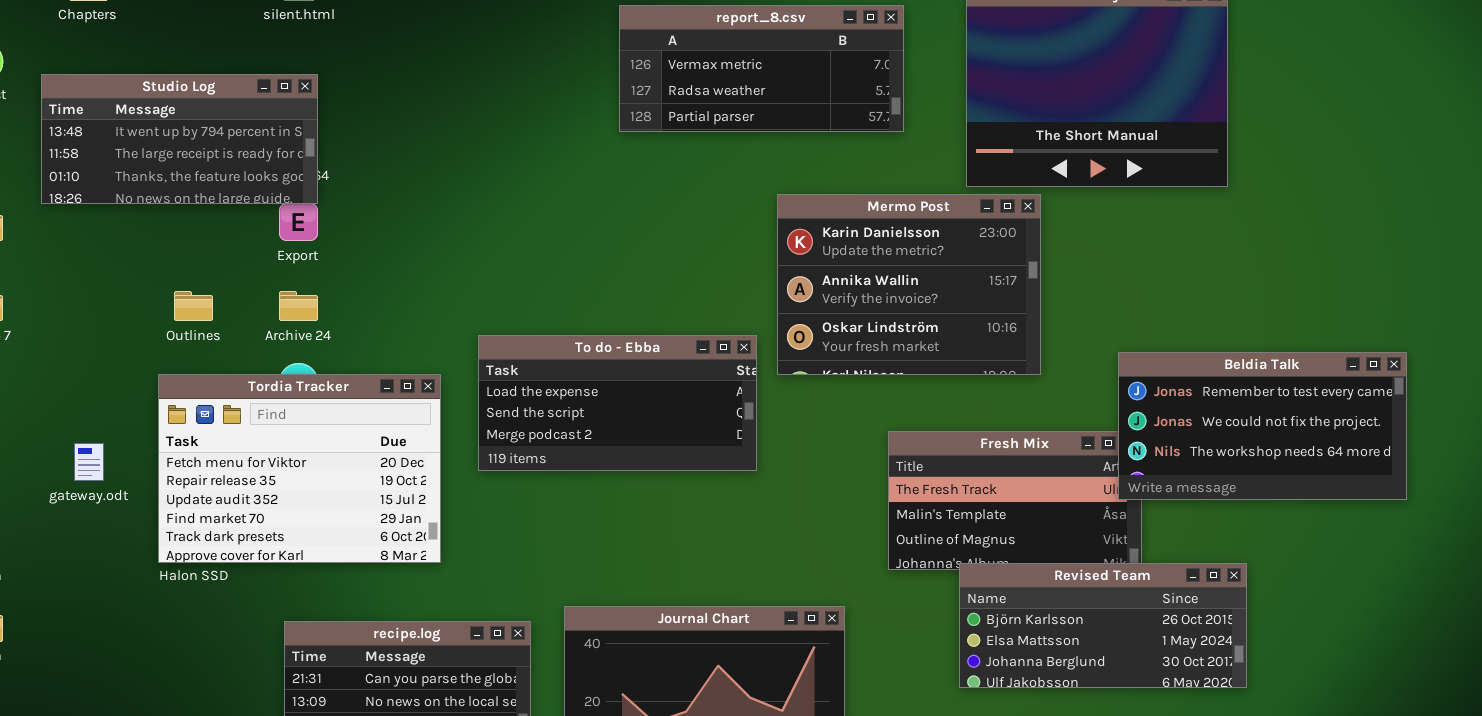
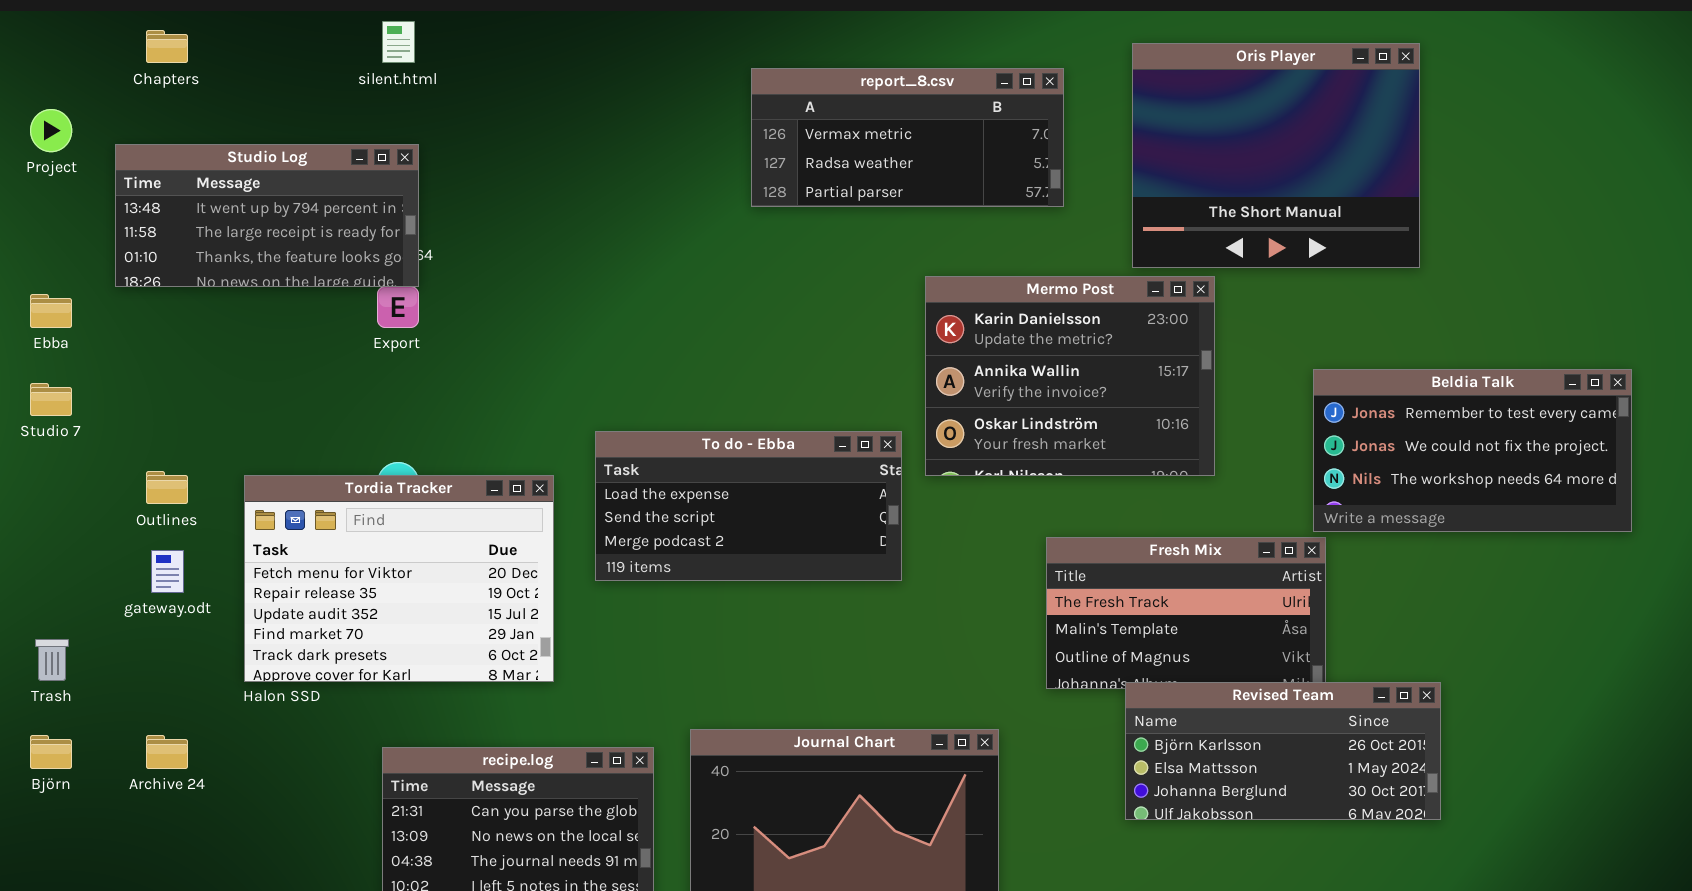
Outlines: [174,291,213,321] -> [146,471,188,504], moved
Archive 24: [279,291,318,321] -> [146,735,188,769], moved
Beldia Talk: [1118,352,1407,500] -> [1313,369,1632,532], moved

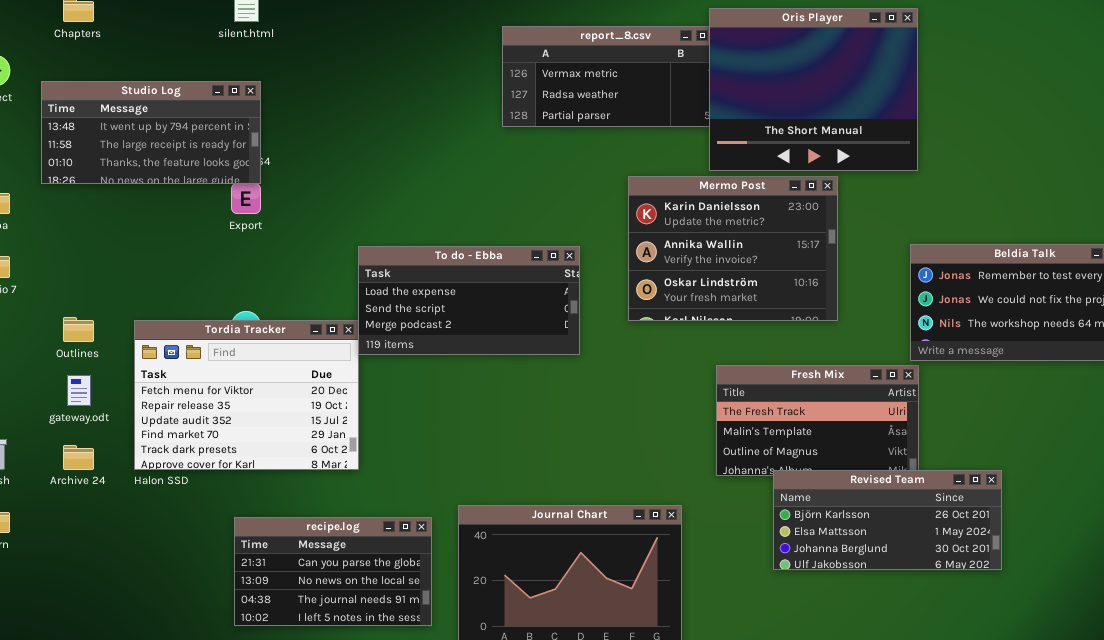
Oris Player: [1132,43,1420,268] -> [709,8,918,171], moved
To do - Ebba: [595,431,902,581] -> [358,246,580,355], moved
Archive 24: [146,735,188,769] -> [63,445,94,470], moved

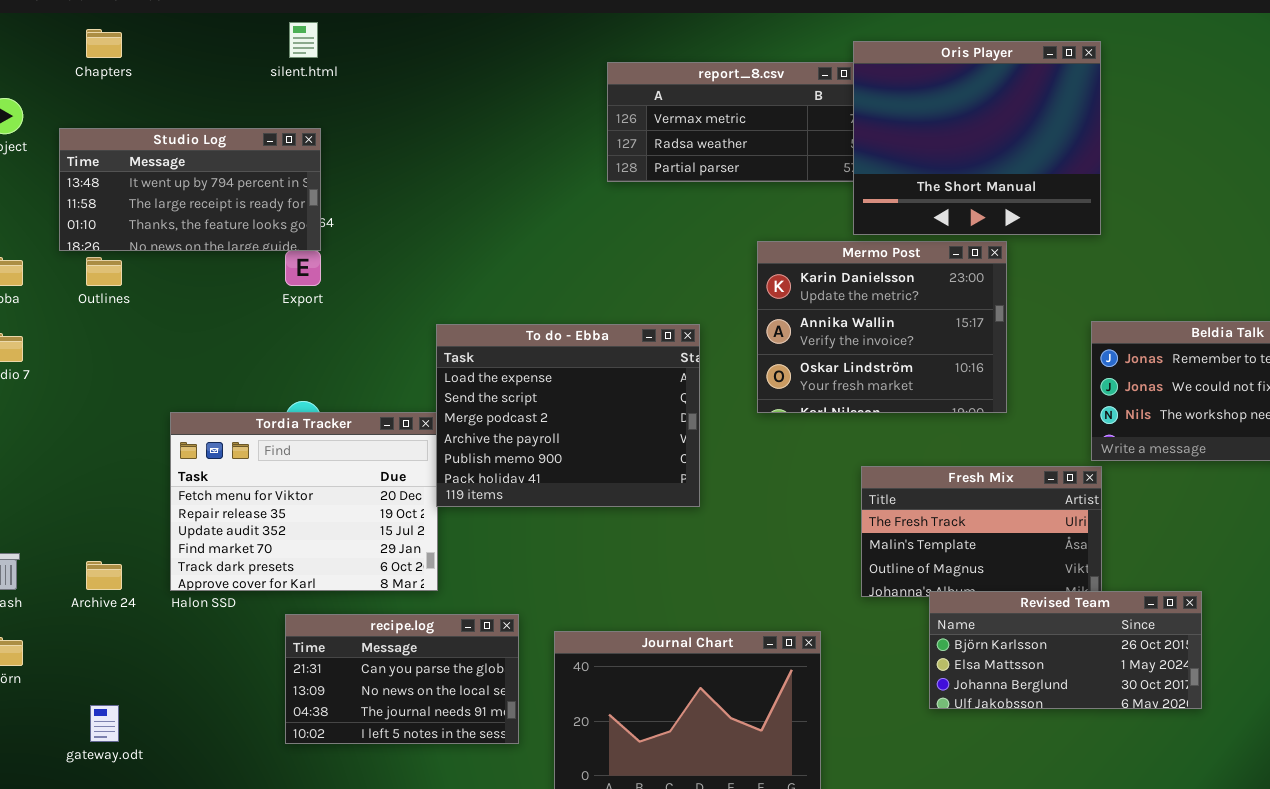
To do - Ebba: [358,246,580,355] -> [436,324,700,507], resized
Outlines: [63,317,94,342] -> [86,257,122,286], moved
gateway.odt: [67,375,91,406] -> [90,705,119,742], moved
recipe.log: [234,517,432,626] -> [285,614,519,744], moved

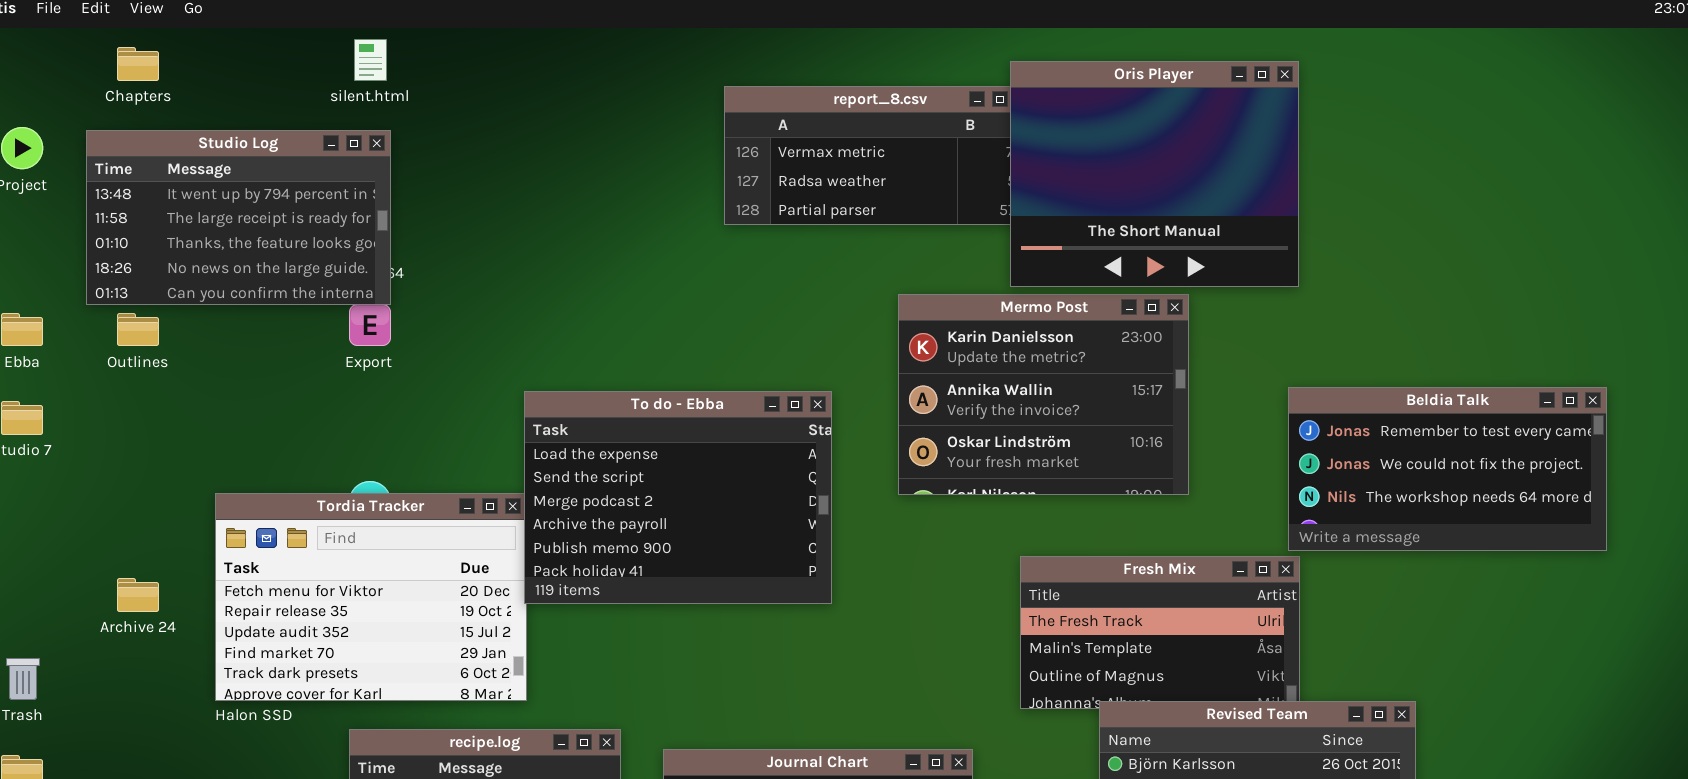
Studio Log: [59,128,321,251] -> [86,130,391,305], resized
Archive 24: [86,561,122,590] -> [117,578,159,612], moved

